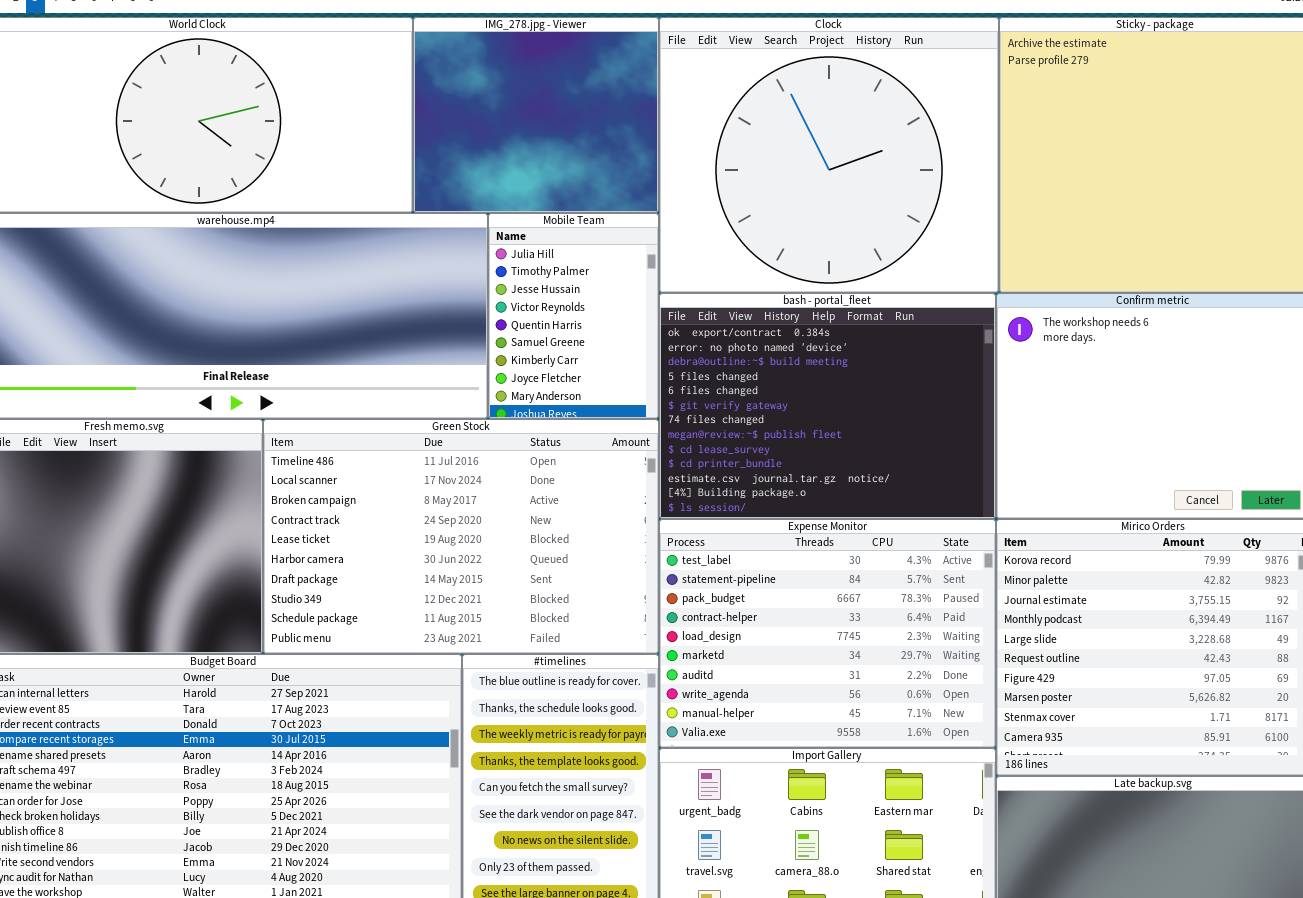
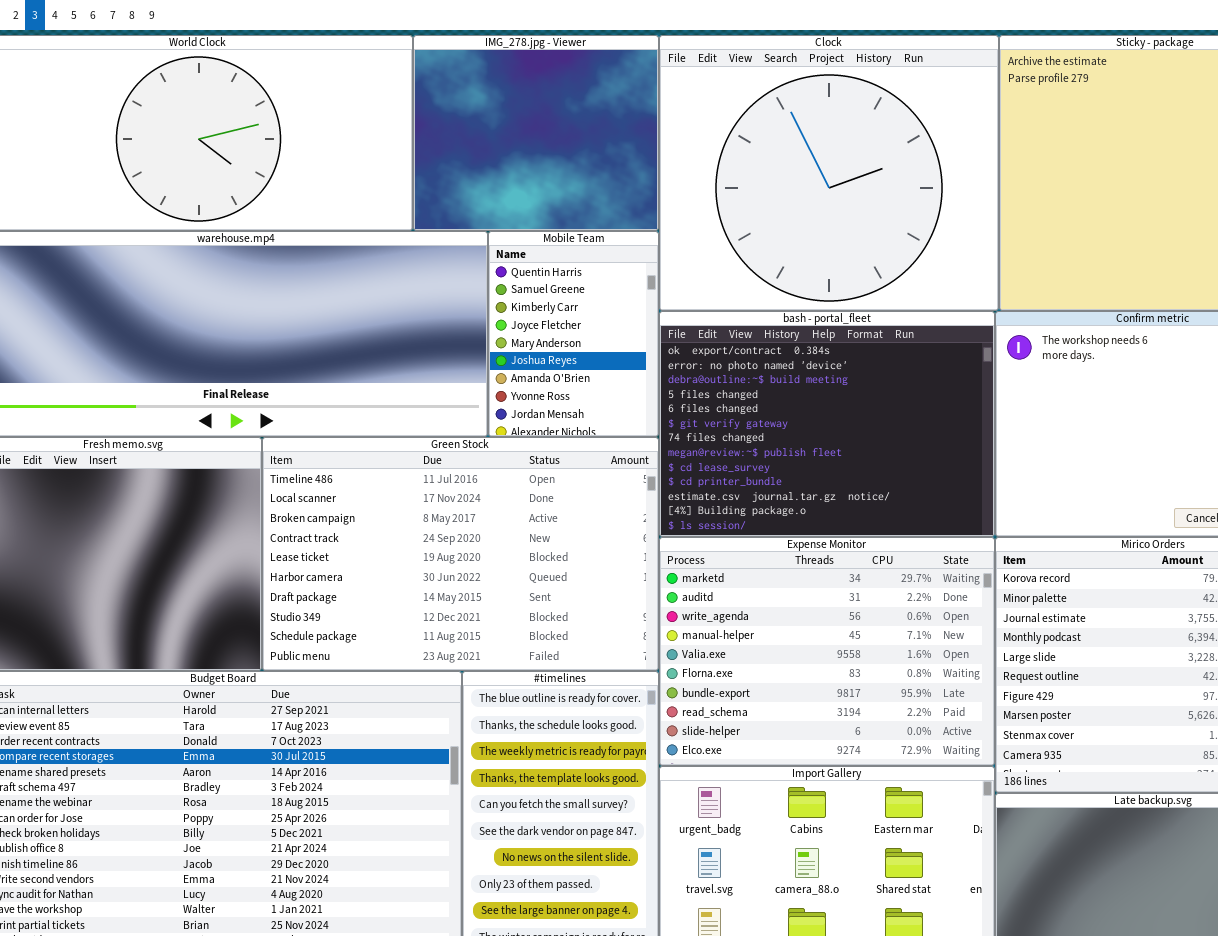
Mobile Team: [488,213,659,419] -> [488,231,659,437], scrolled down 4 rows
Expense Monitor: [659,519,996,748] -> [659,537,995,766], scrolled down 5 rows

